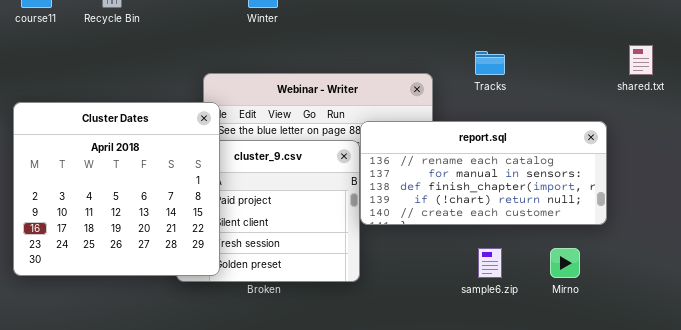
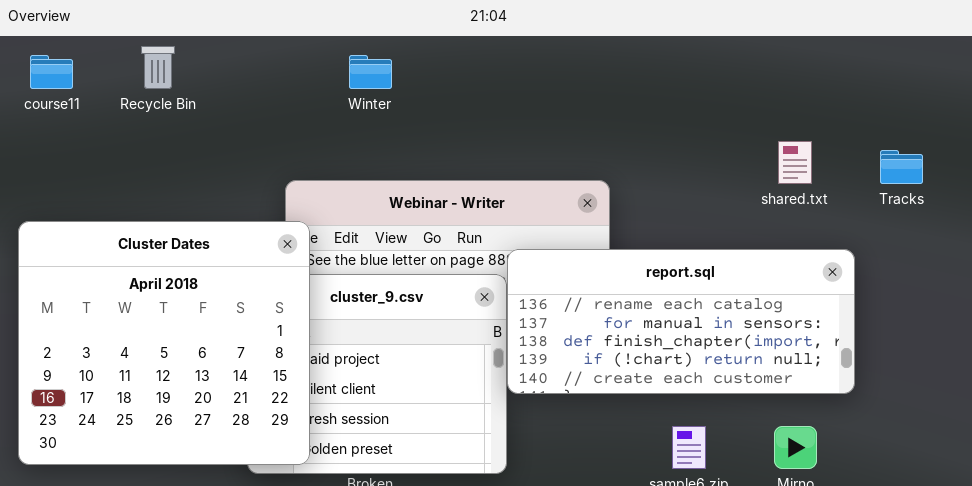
shared.txt: [629,45,653,75] -> [778,141,812,184], moved
Tracks: [475,51,505,75] -> [880,150,923,184], moved

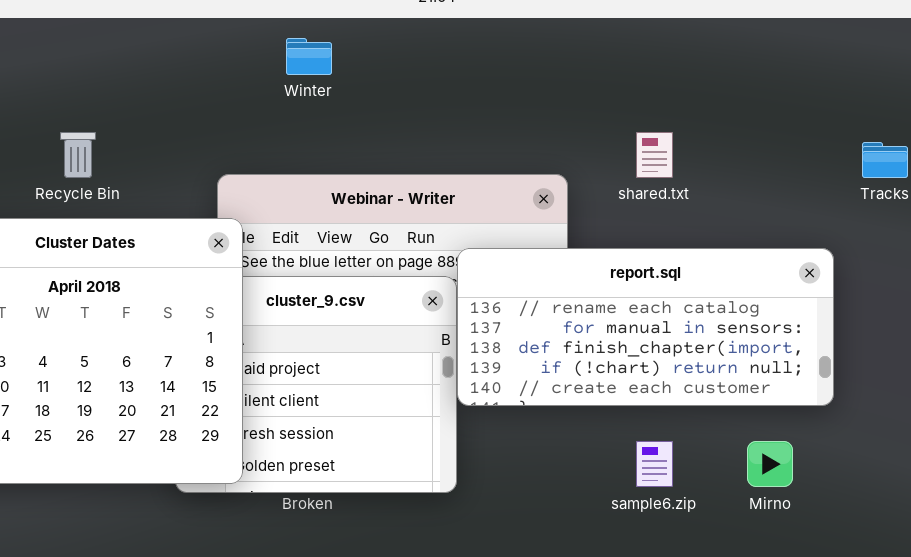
Recycle Bin: [141,46,175,89] -> [60,132,96,178], moved
shared.txt: [778,141,812,184] -> [636,132,673,178], moved

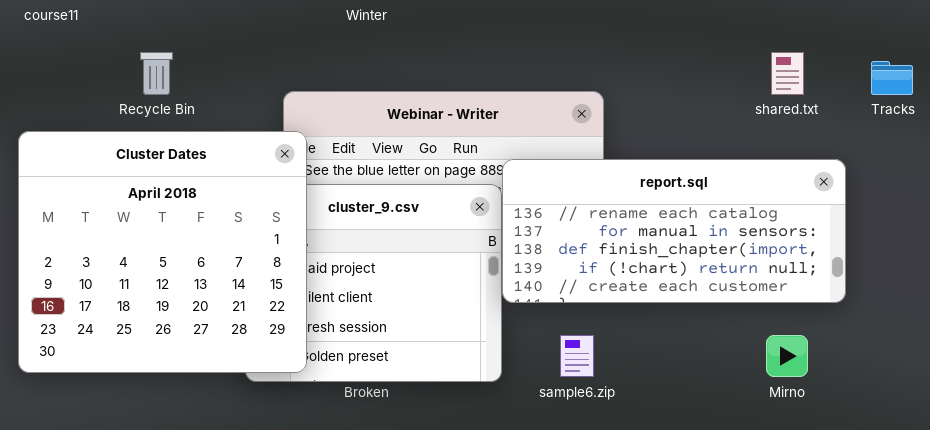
shared.txt: [636,132,673,178] -> [771,52,804,95], moved
sample6.zip: [636,441,673,487] -> [560,335,594,377], moved

